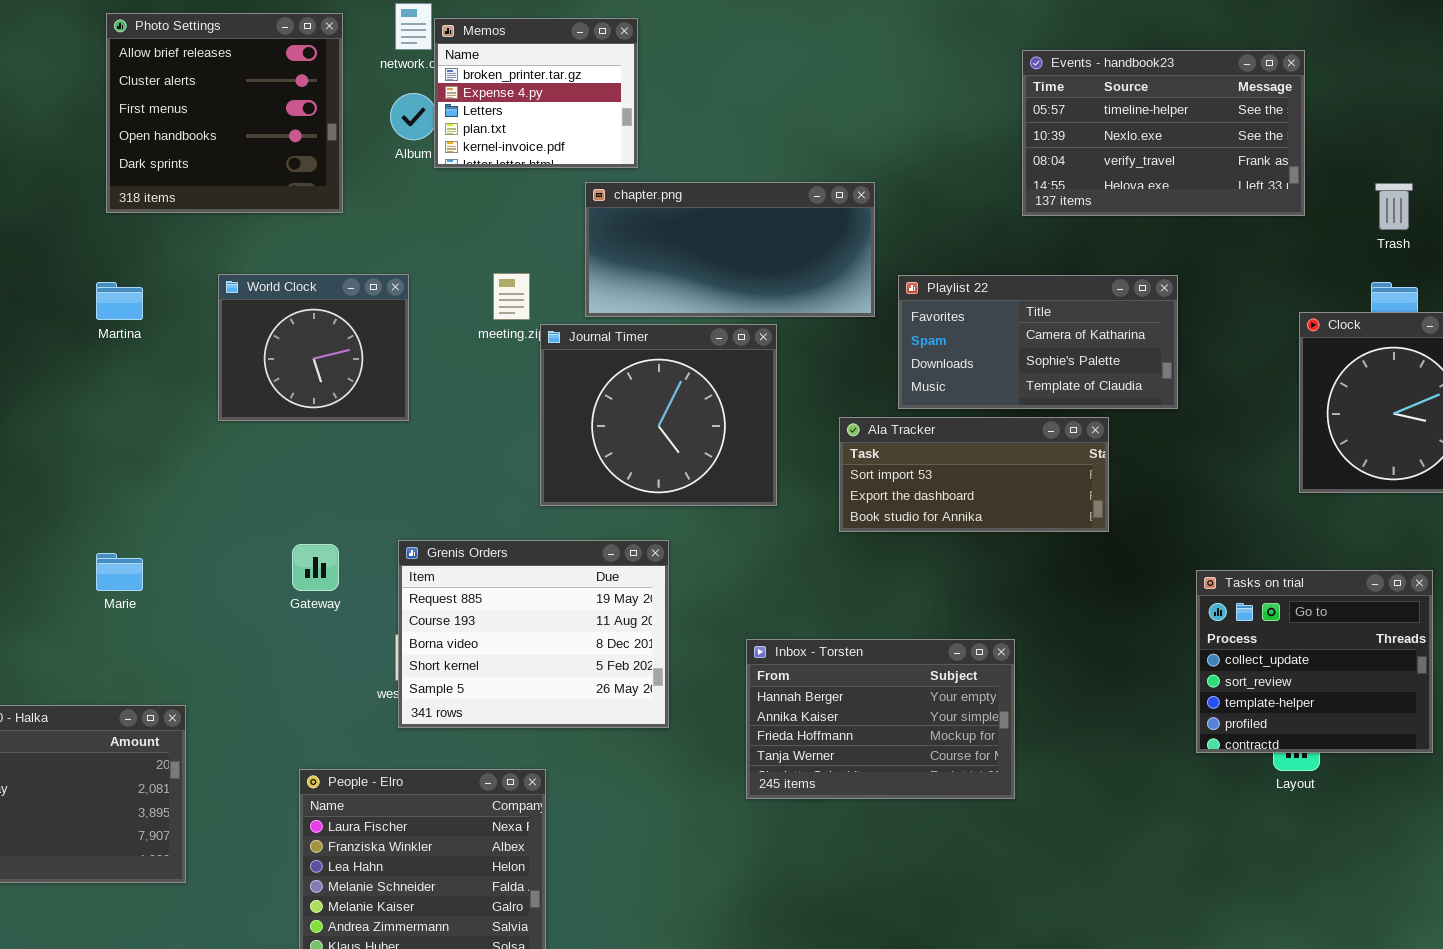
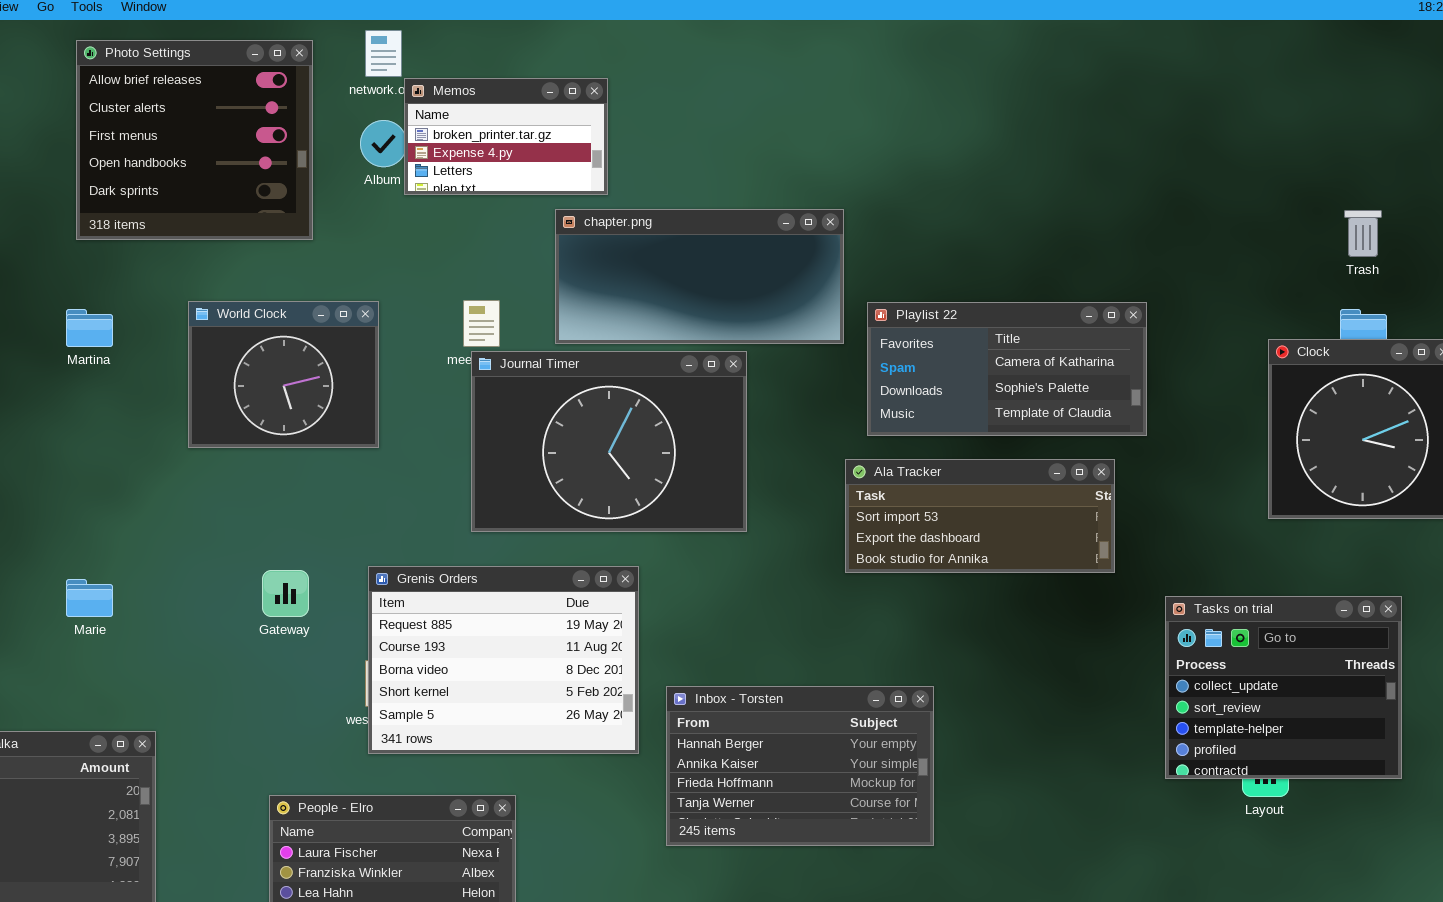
Memos: [434,18,638,168] -> [404,78,608,195], resized
Events - handbook23: [1022,50,1305,216] -> none, closed
Journal Timer: [540,324,777,506] -> [471,351,747,532], resized
Ala Tracker: [839,417,1109,532] -> [845,459,1115,573], moved
Inbox - Torsten: [746,639,1015,799] -> [666,686,934,846], moved

